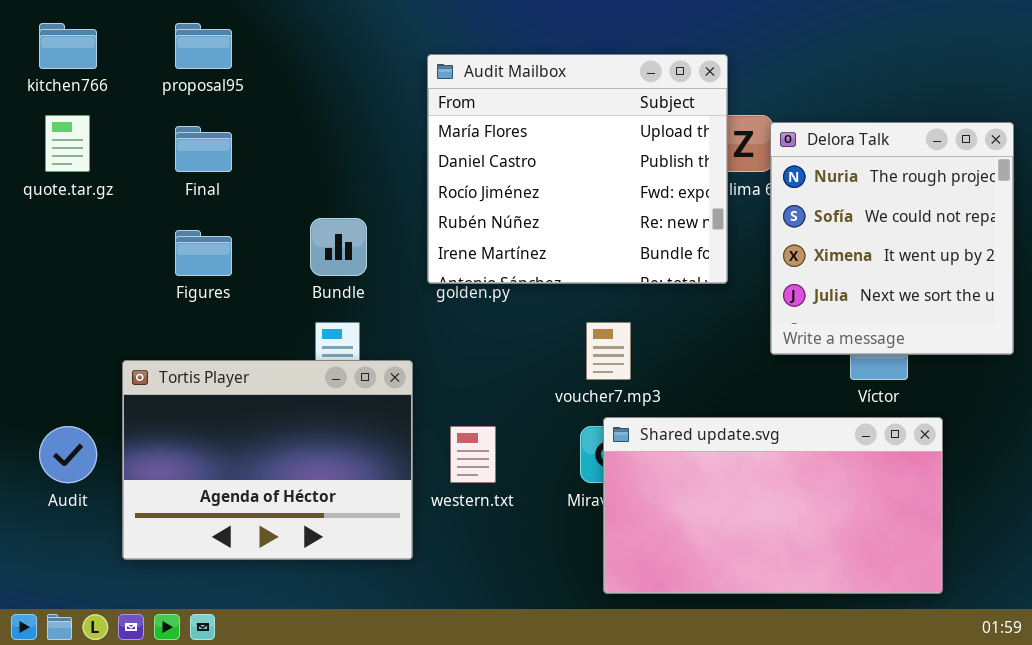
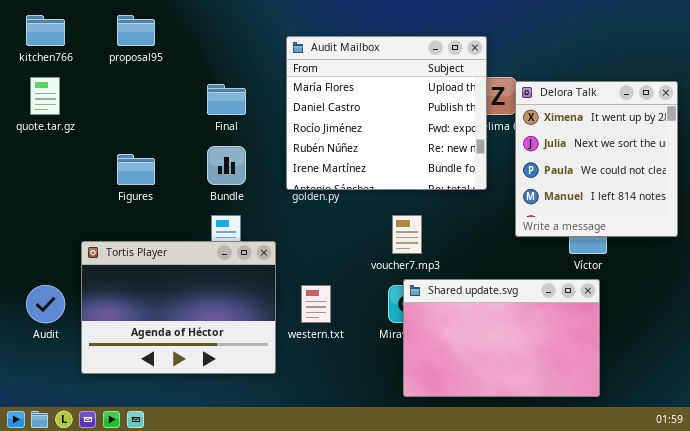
Delora Talk: [770,122,1014,355] -> [515,81,678,237], scrolled down 2 rows
Final: [175,126,232,172] -> [207,84,246,115], moved
Shared update.svg: [603,417,943,594] -> [403,279,600,397], resized

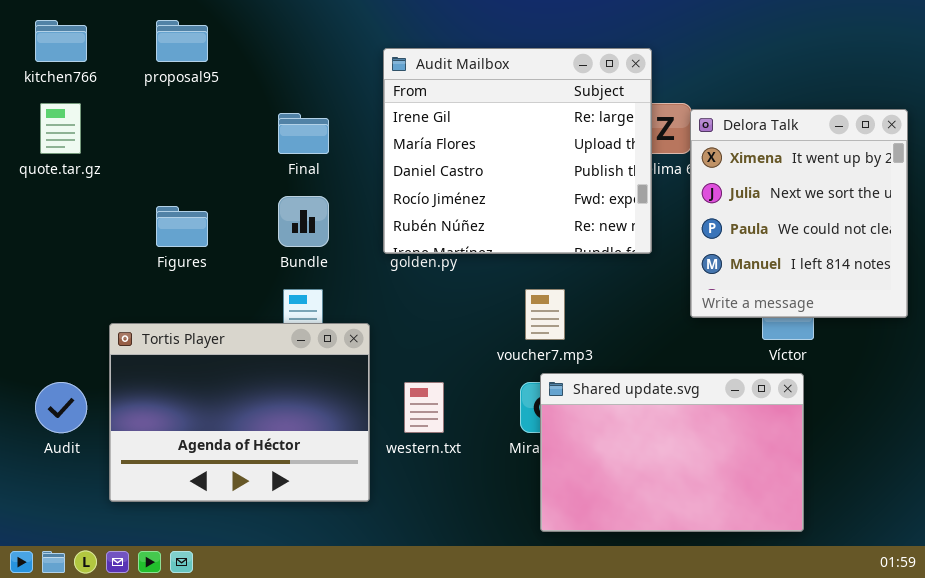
Audit Mailbox: [286,36,487,190] -> [383,48,652,254], scrolled up 1 row

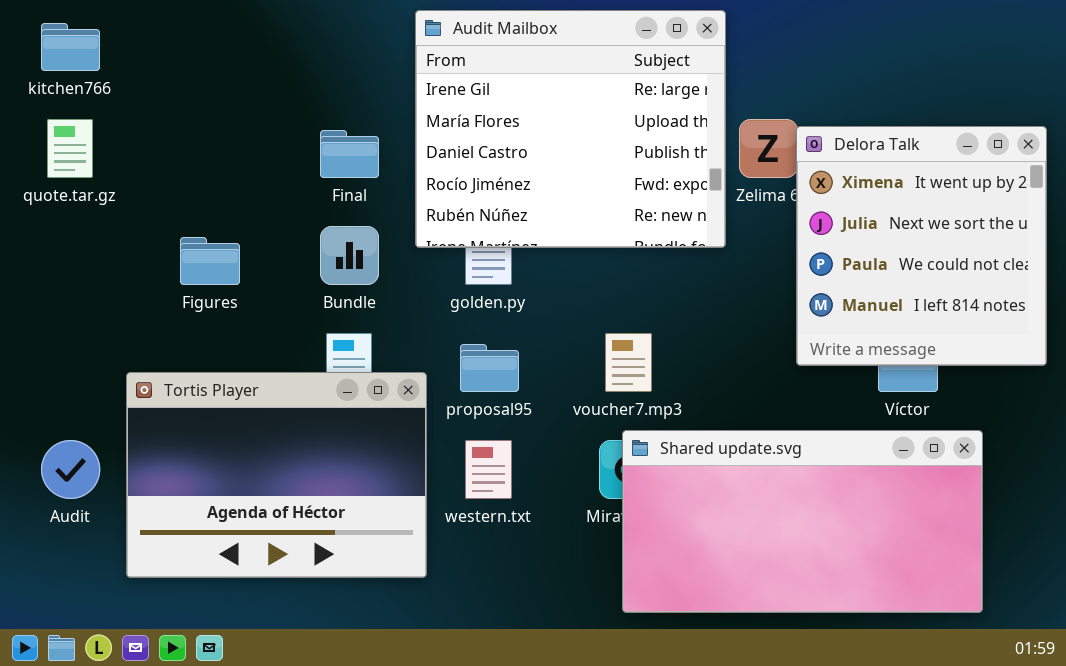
proposal95: [156,20,208,62] -> [460,344,519,392], moved
Audit Mailbox: [383,48,652,254] -> [415,10,726,248], moved
Shared update.svg: [540,373,804,532] -> [622,430,983,613], resized

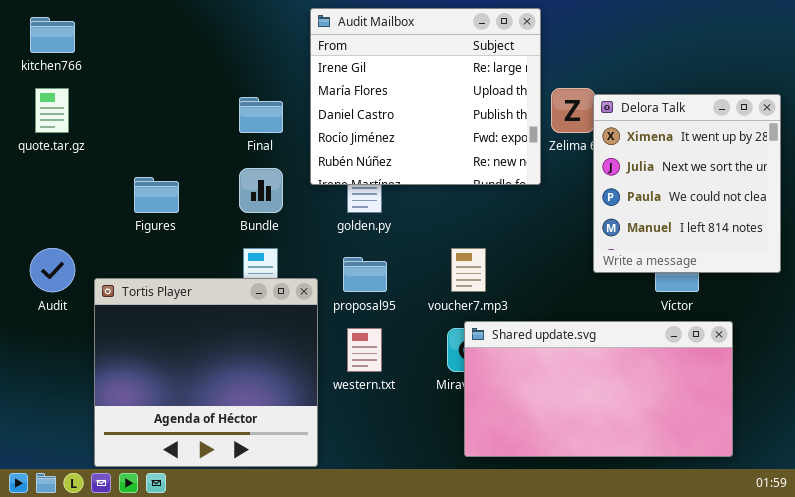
Tortis Player: [126,372,427,578] -> [94,278,318,467], resized
Audit: [41,440,100,499] -> [30,248,75,292], moved

